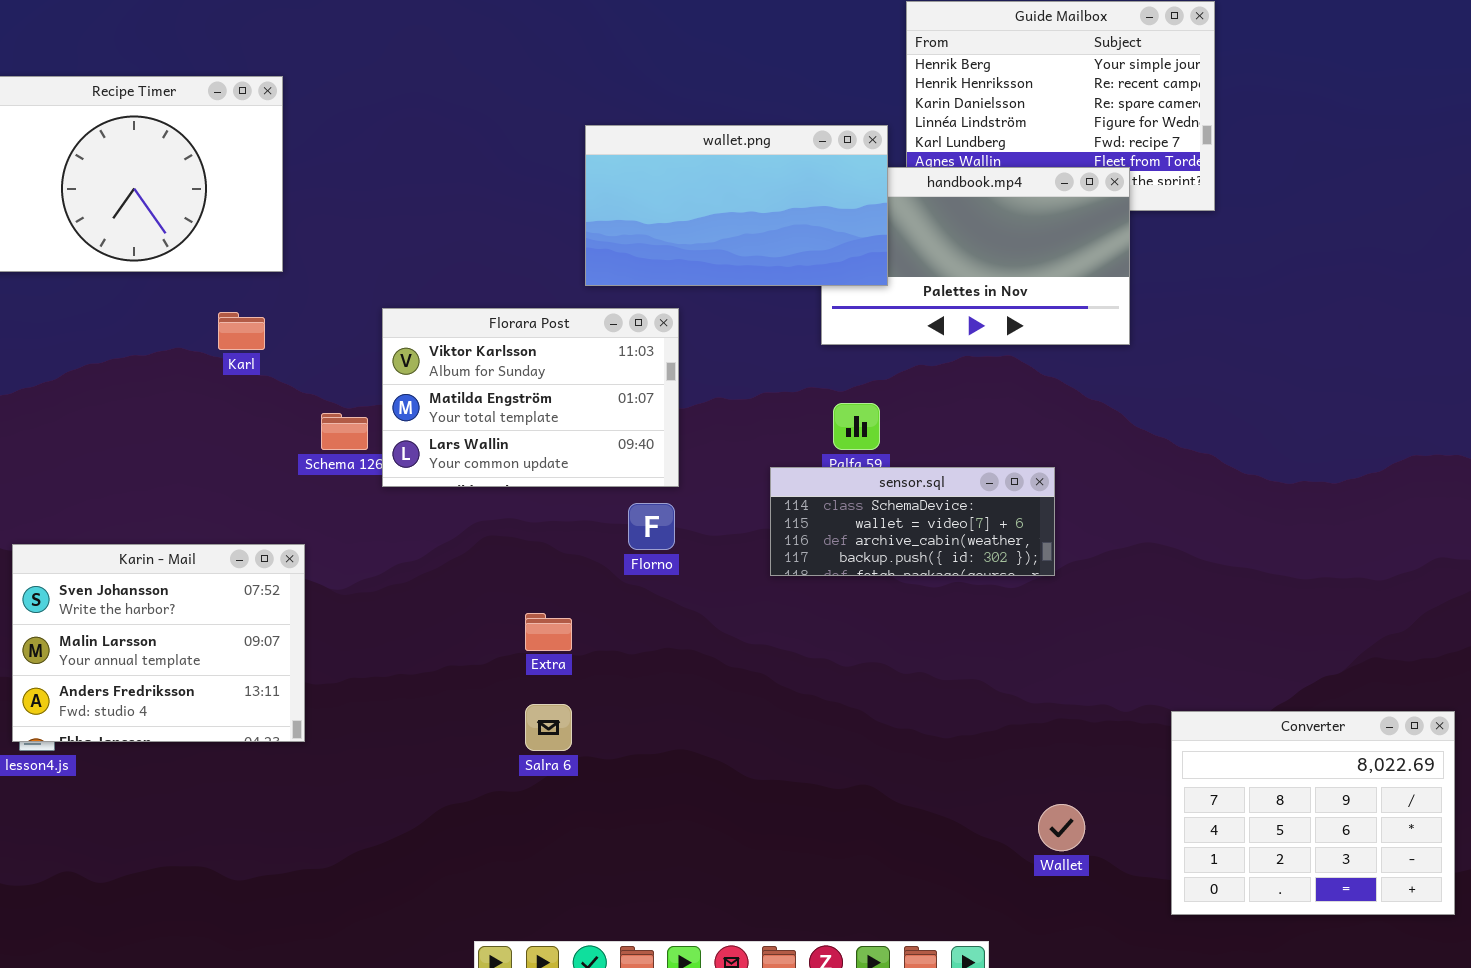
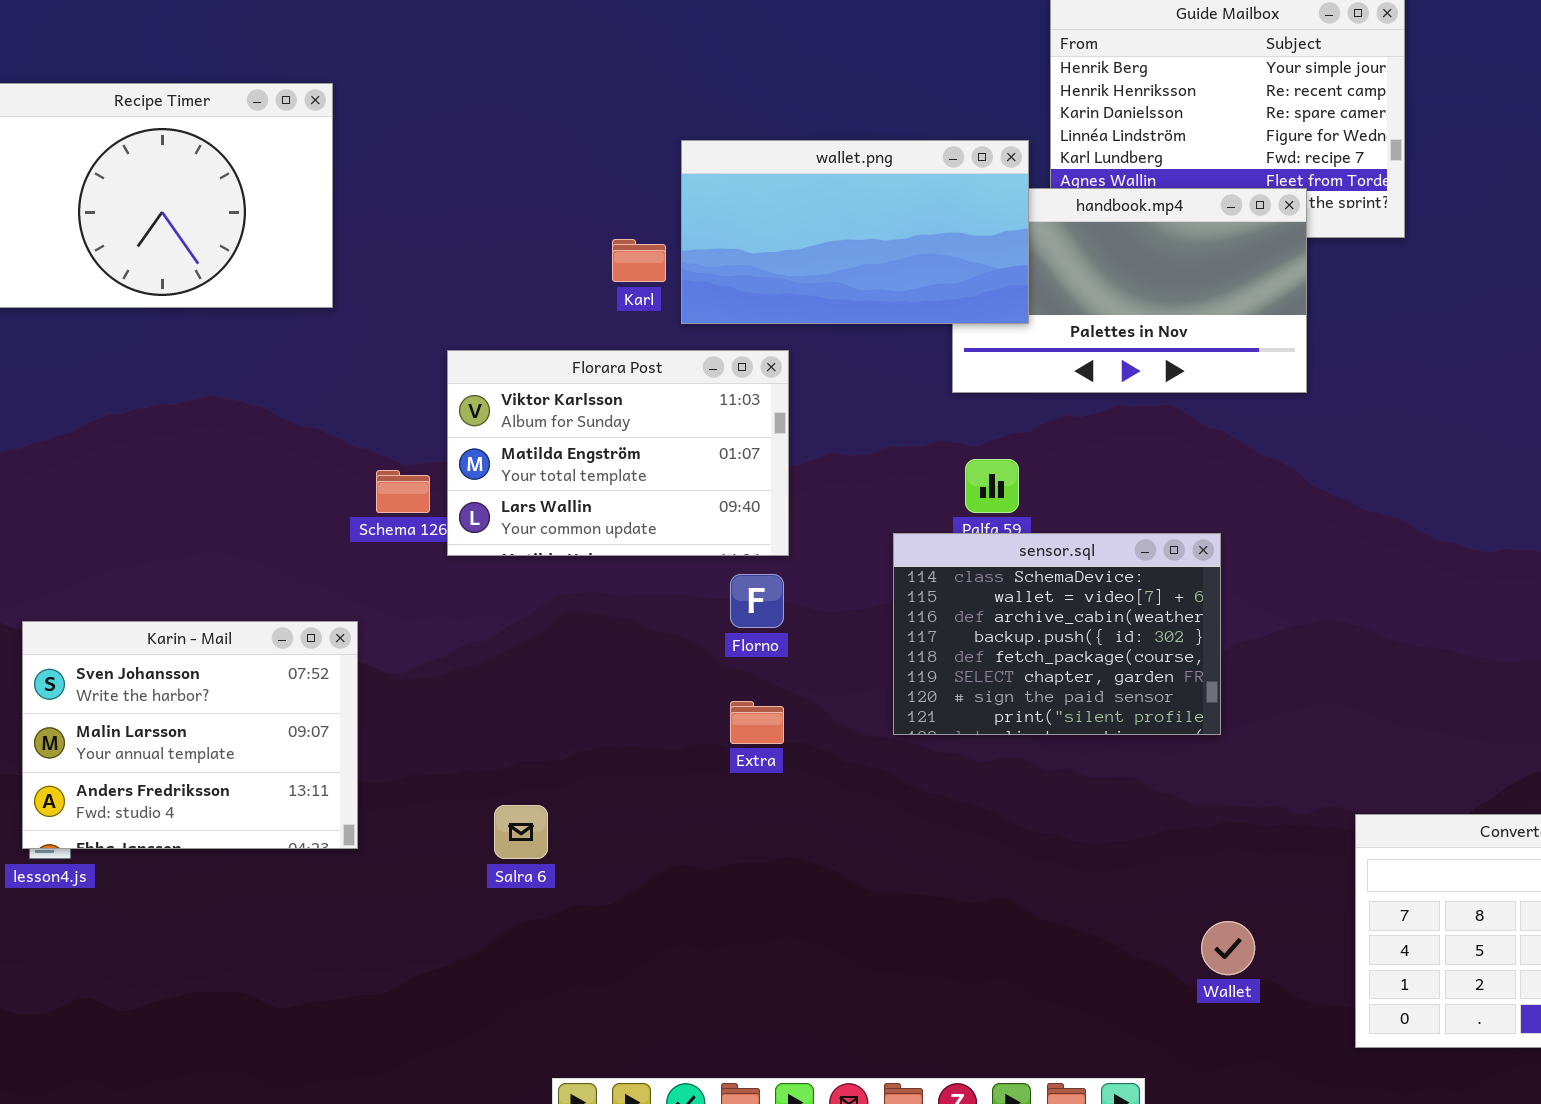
Karl: [218,312,265,350] -> [612,239,666,282], moved
sensor.sql: [770,467,1055,576] -> [893,533,1221,735], resized
Extra: [525,613,572,651] -> [730,701,784,744], moved
Salra 6: [525,704,572,751] -> [494,805,548,859], moved

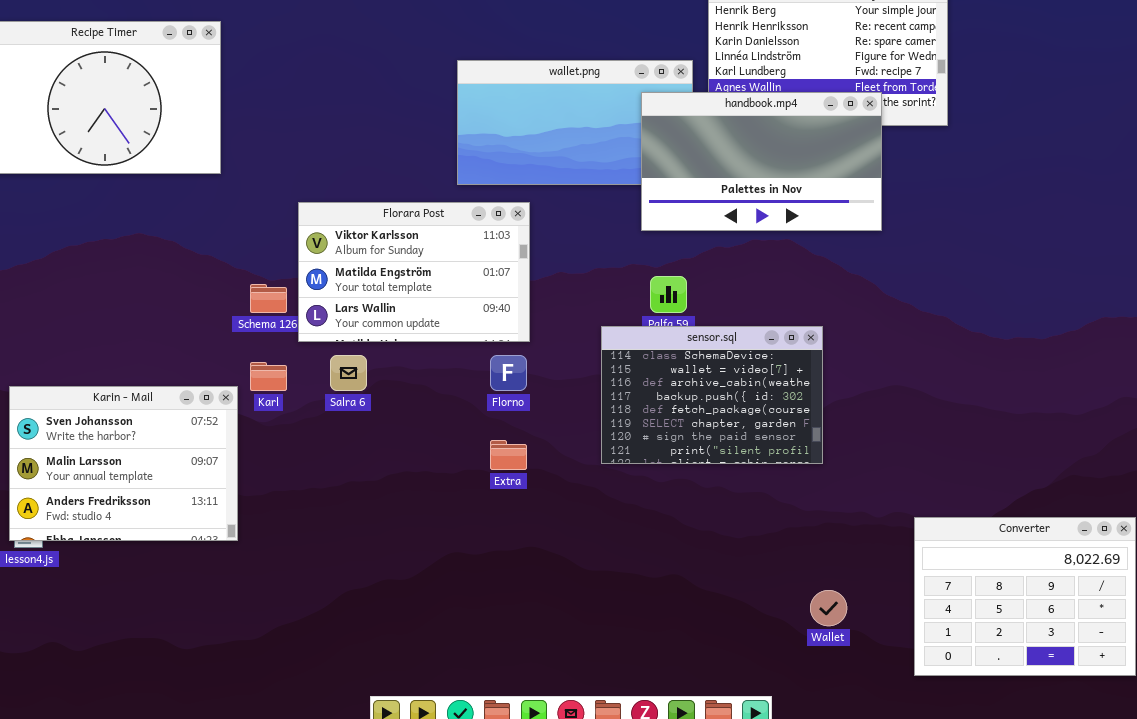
handbook.mp4: [952,188,1307,393] -> [641,92,882,231], raised
Karl: [612,239,666,282] -> [250,362,287,391], moved
Salra 6: [494,805,548,859] -> [330,355,367,391], moved

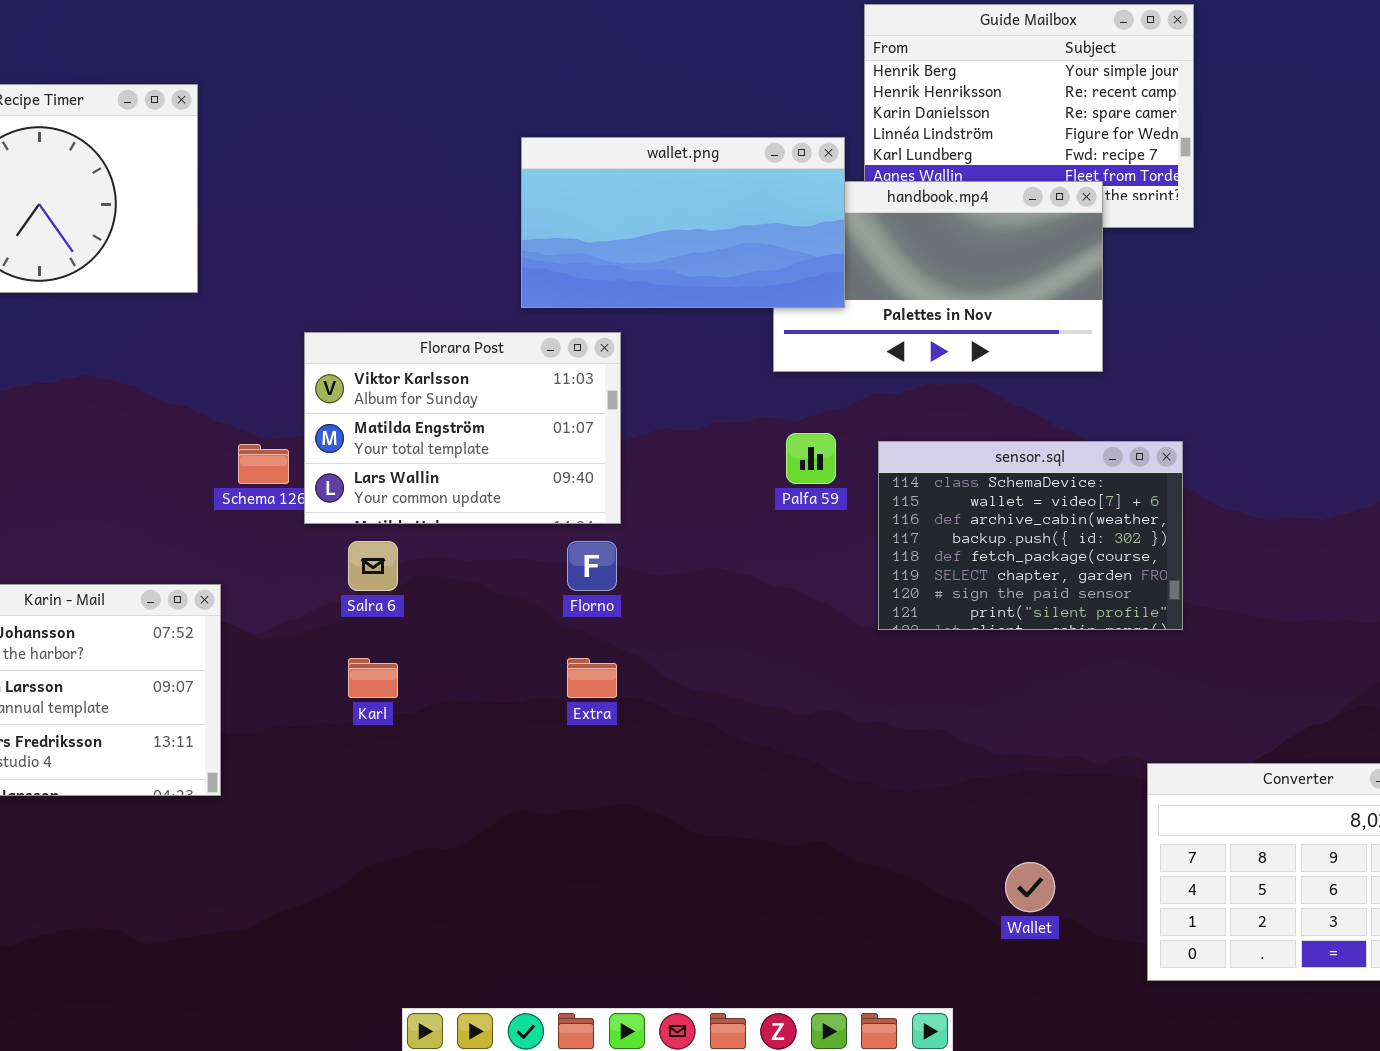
wallet.png: [457,60,693,185] -> [521,137,845,308], raised
sensor.sql: [601,326,823,464] -> [878,441,1183,630], moved
Karl: [250,362,287,391] -> [348,658,398,698], moved

